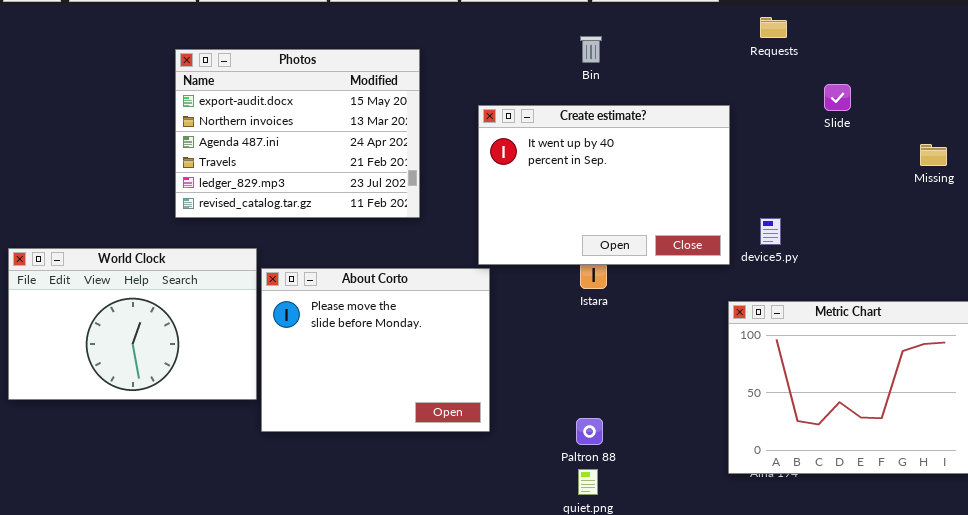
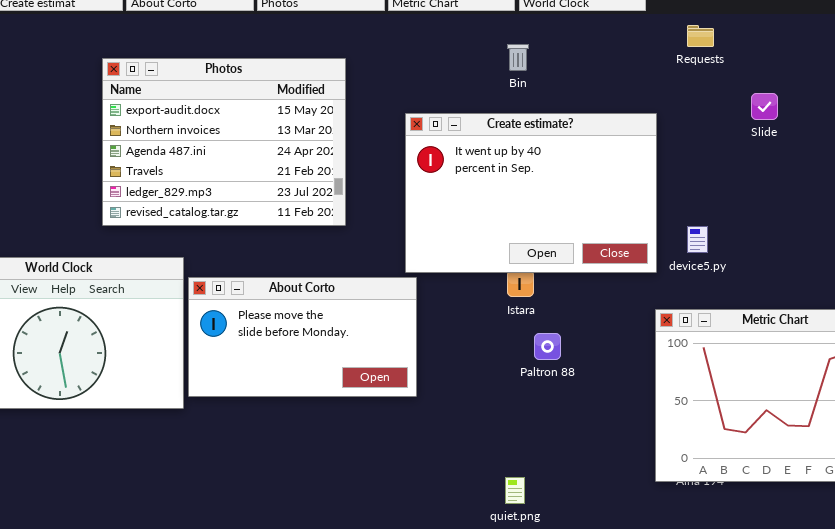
About Corto: [261,268,490,432] -> [188,277,417,397], resized
Paltron 88: [576,418,603,445] -> [534,333,561,360], moved

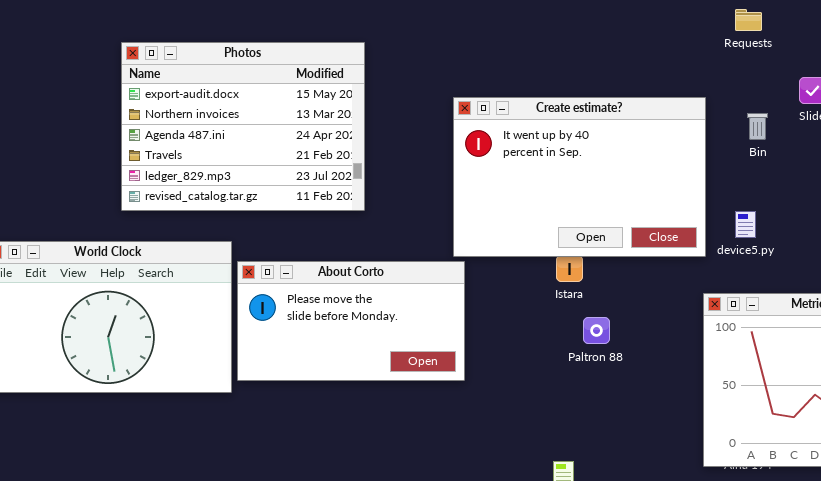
Bin: [507,44,529,71] -> [747,113,768,140], moved
Photos: [102,58,346,226] -> [121,42,365,211], moved

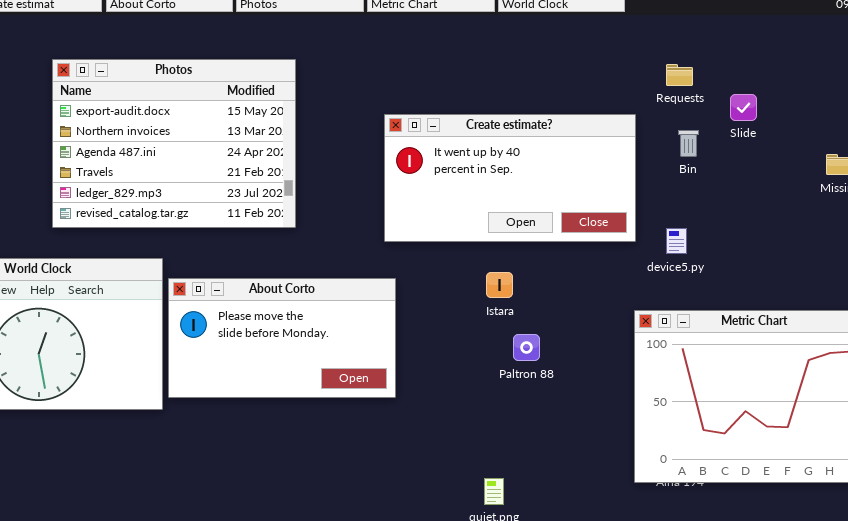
Requests: [735,9,762,31] -> [666,64,693,86], moved
Create estimate?: [453,97,706,257] -> [384,114,636,242], resized

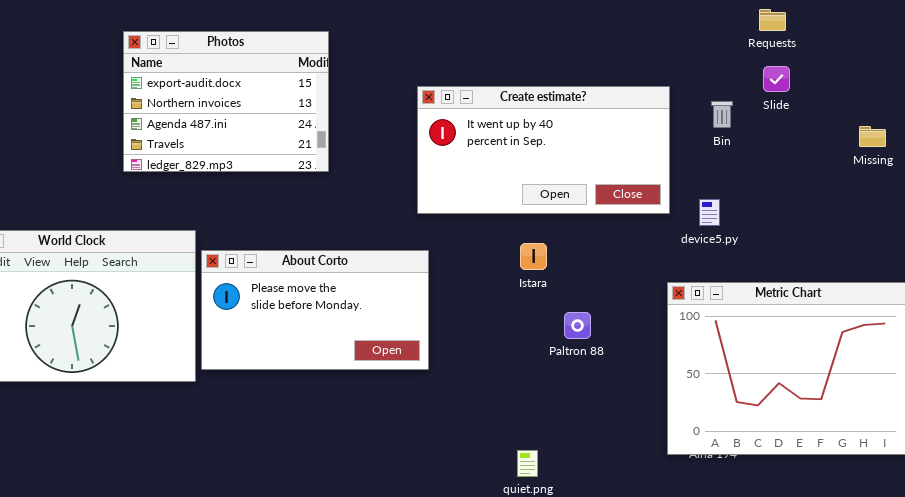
Photos: [52,59,296,228] -> [123,31,329,172], resized
Requests: [666,64,693,86] -> [759,9,786,31], moved
Paltron 88: [513,334,540,361] -> [564,312,591,339], moved

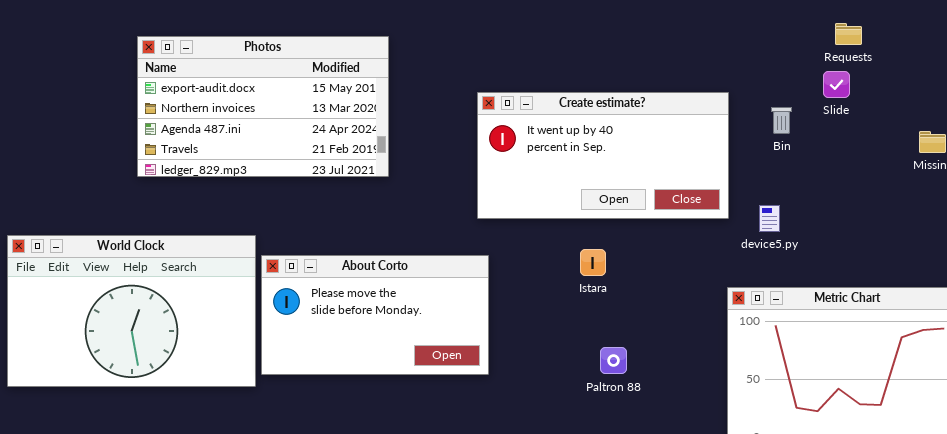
Requests: [759,9,786,31] -> [835,23,862,45], moved
Photos: [123,31,329,172] -> [137,36,389,177], resized
Paltron 88: [564,312,591,339] -> [600,347,627,374], moved

